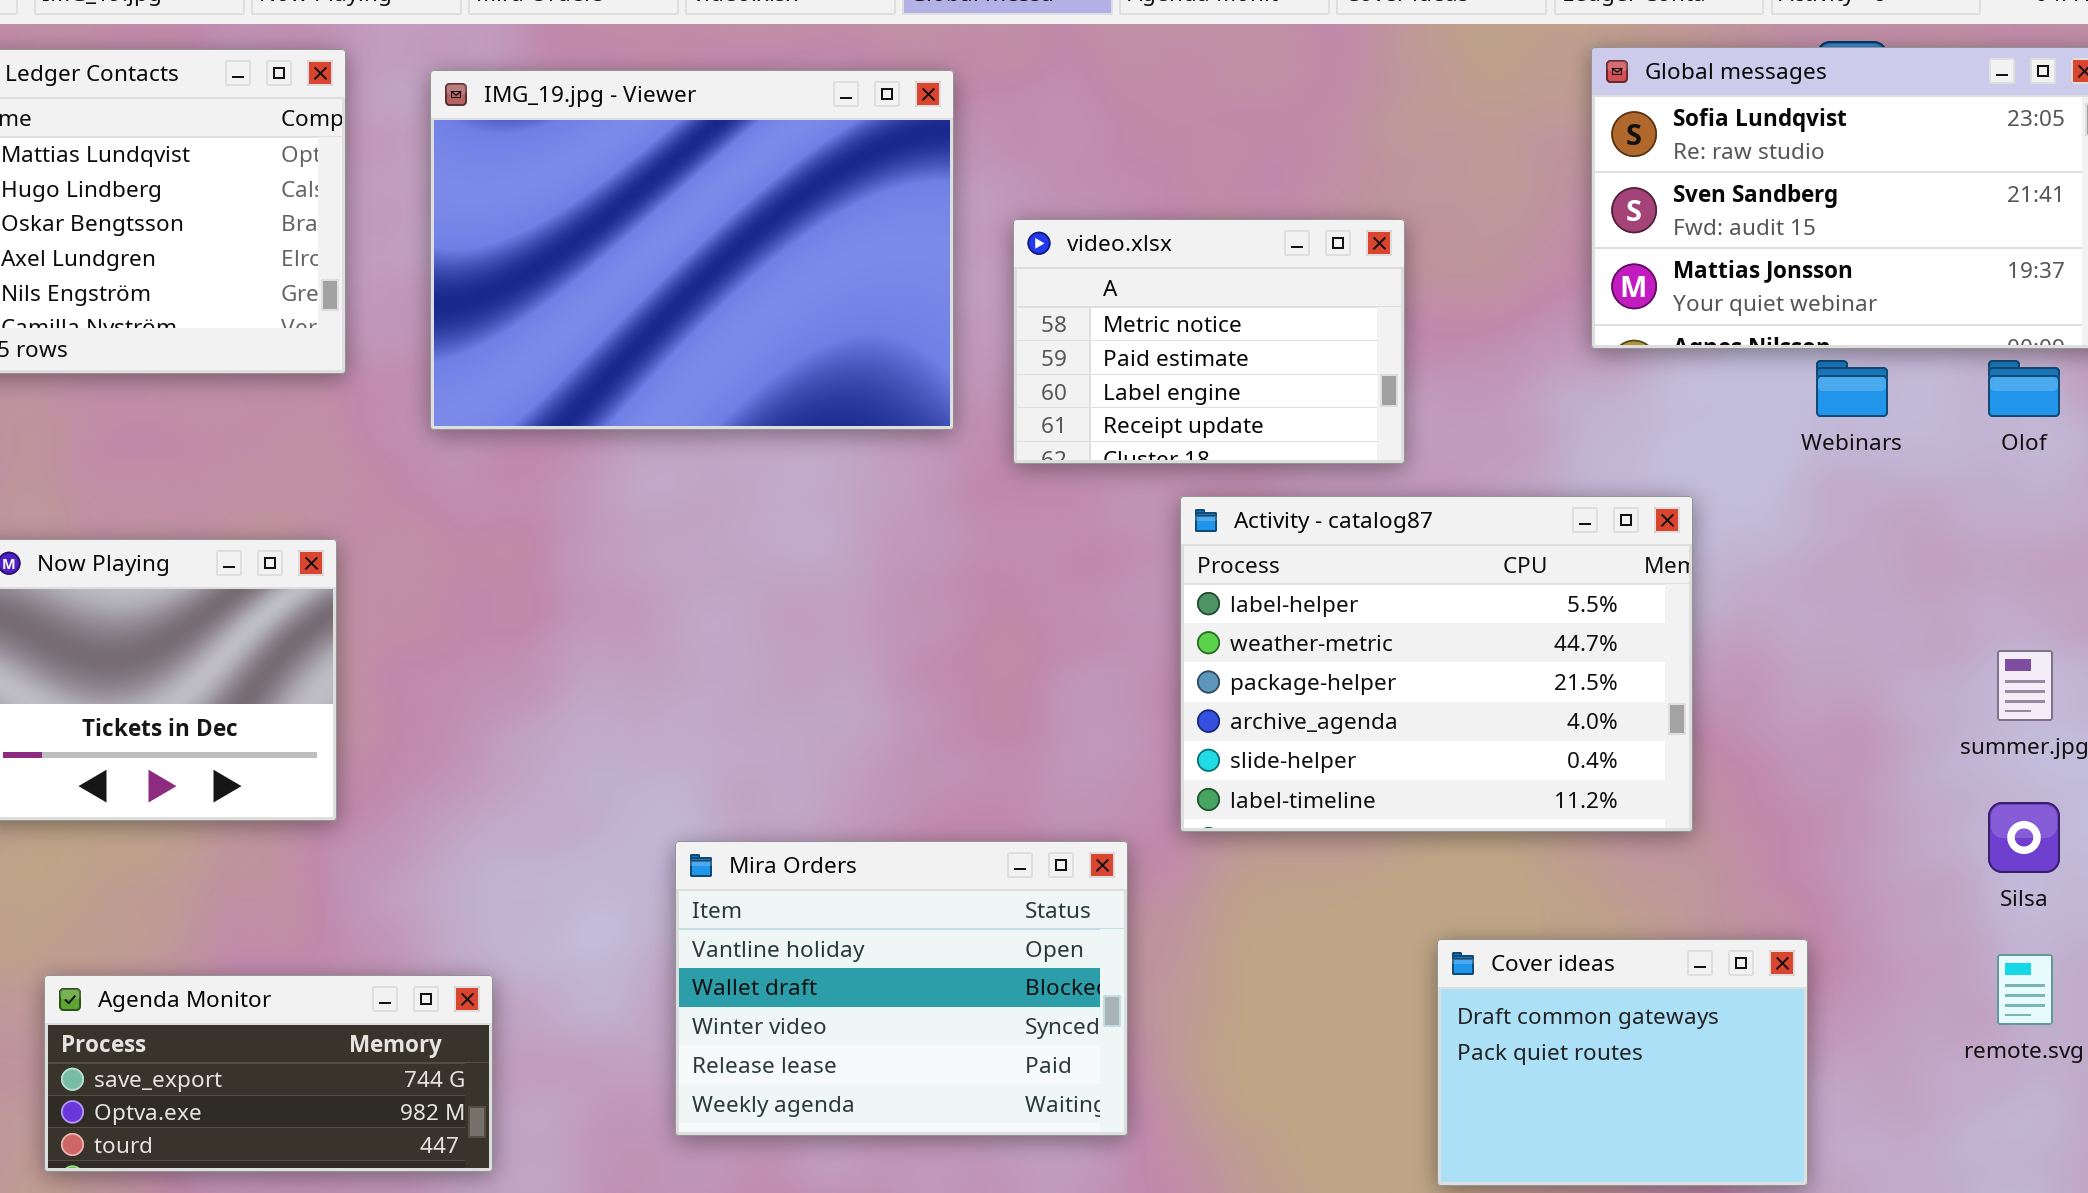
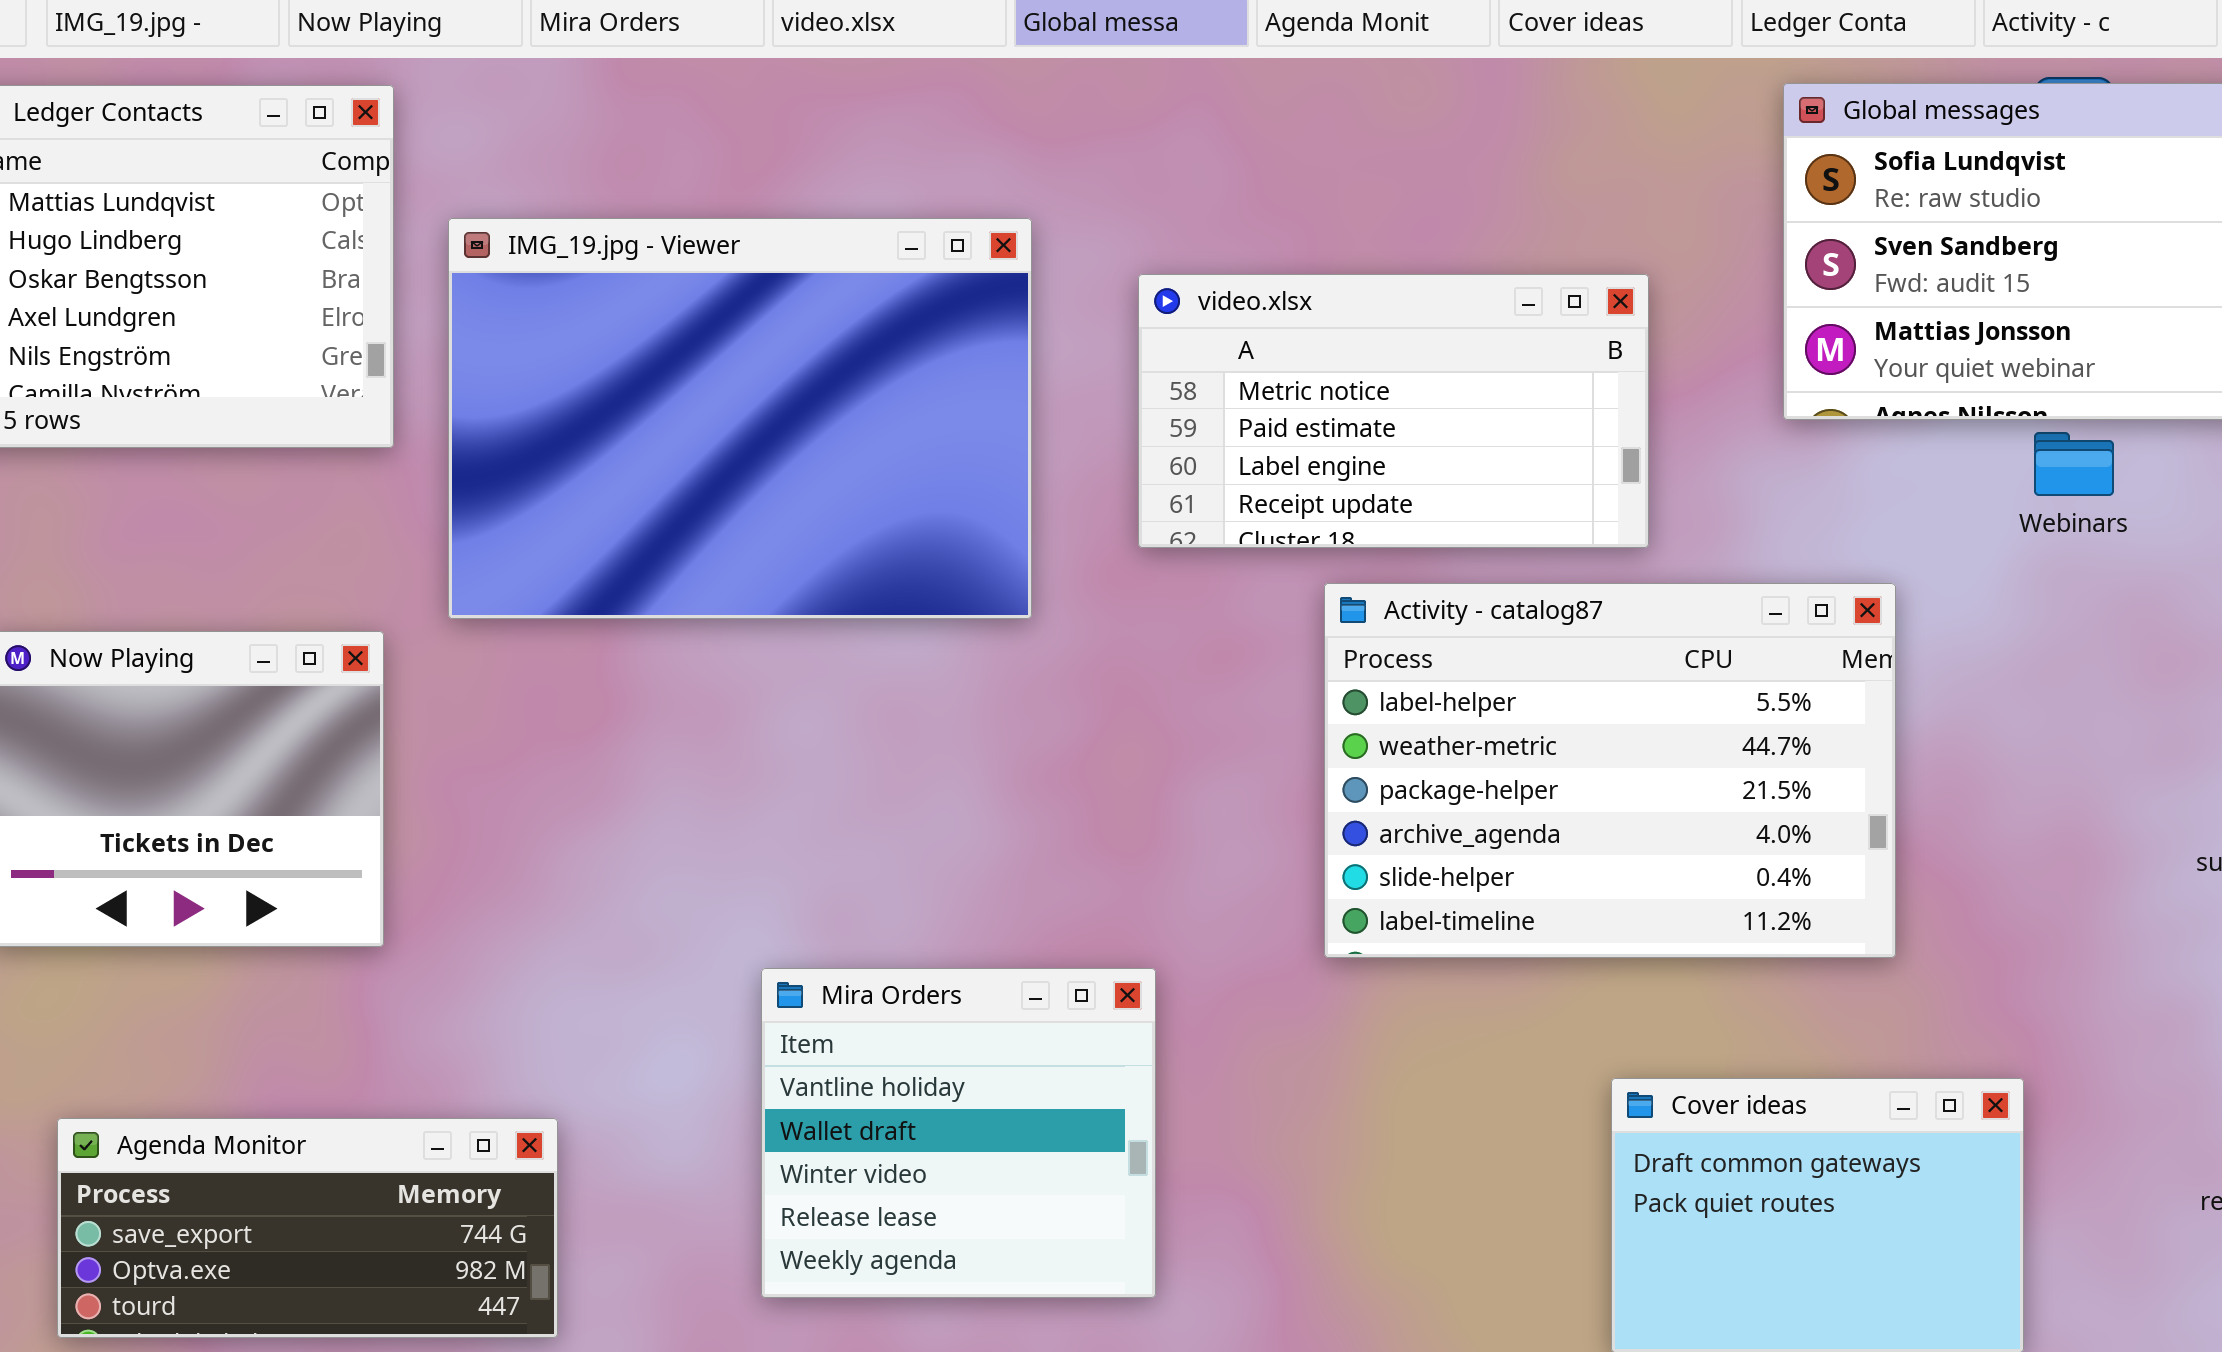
IMG_19.jpg - Viewer: [430,70,954,430] -> [448,218,1032,619], moved
video.xlsx: [1013,219,1405,464] -> [1138,274,1649,548], resized
Mira Orders: [675,841,1128,1136] -> [761,968,1156,1298], resized

